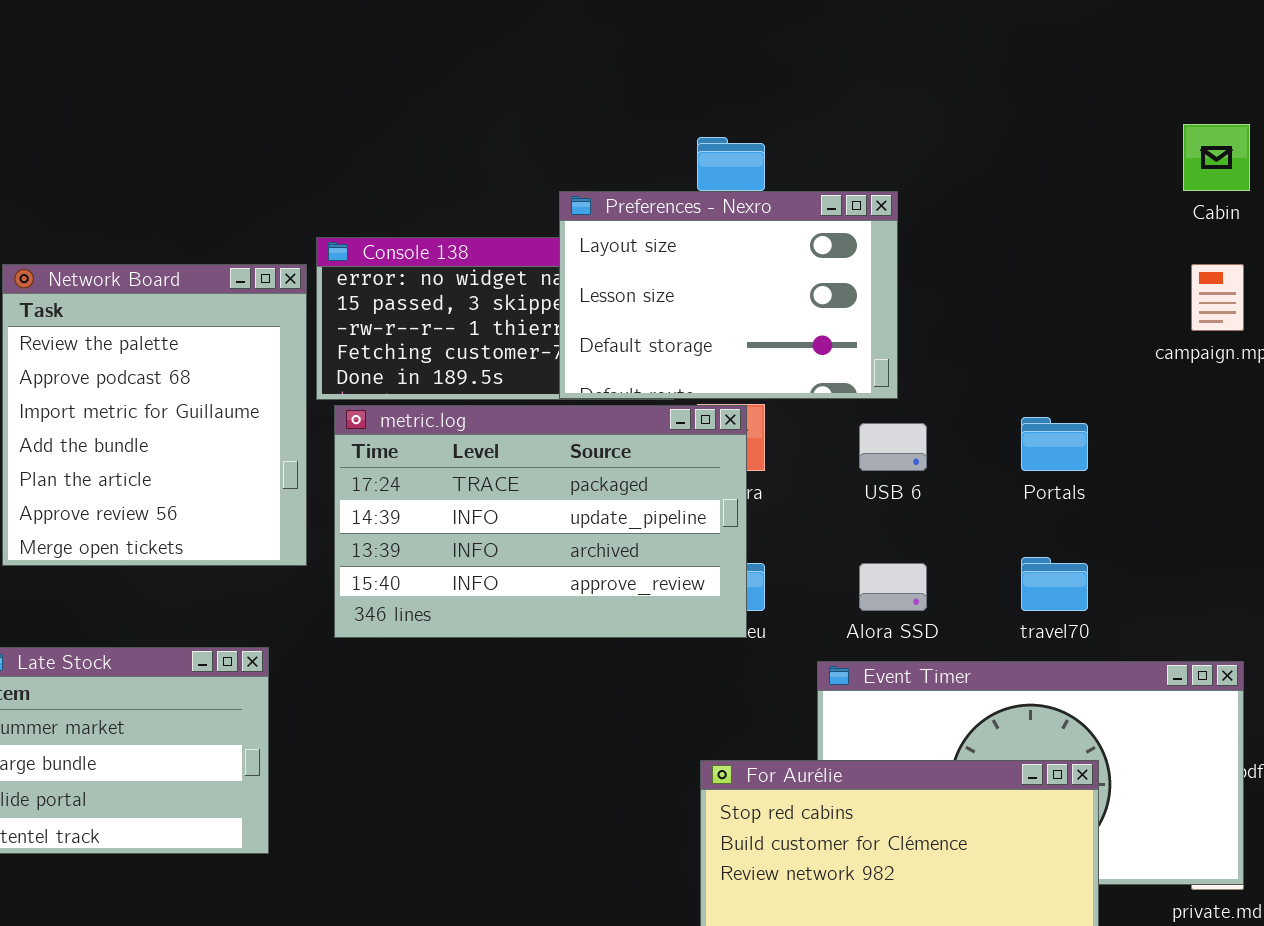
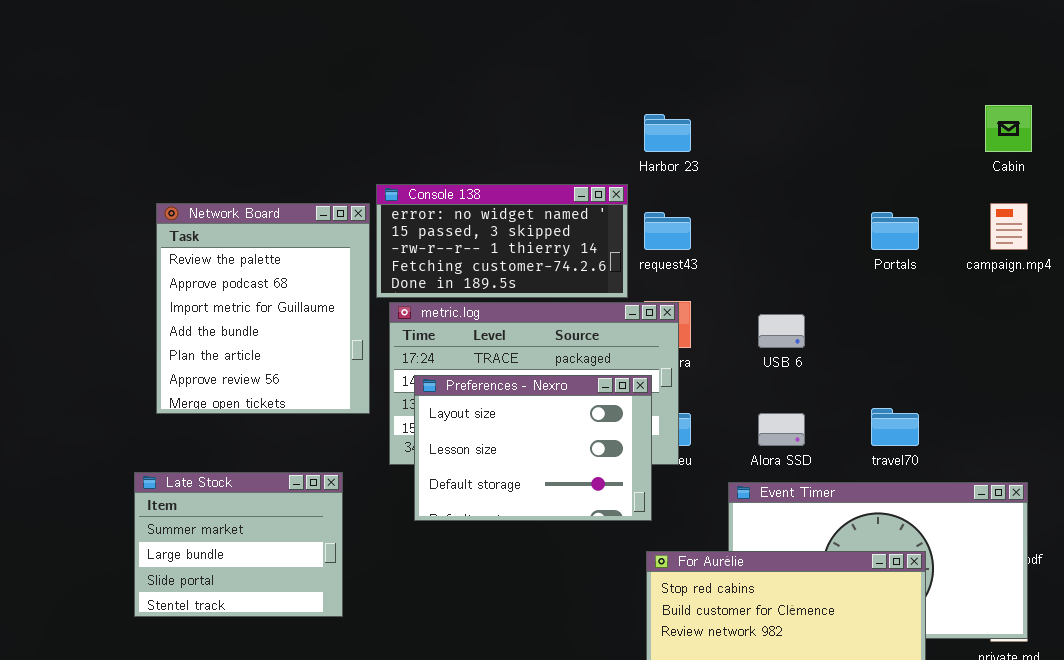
Preferences - Nexro: [559,191,898,399] -> [414,375,652,521], moved
Portals: [1021,417,1088,471] -> [871,212,919,250], moved

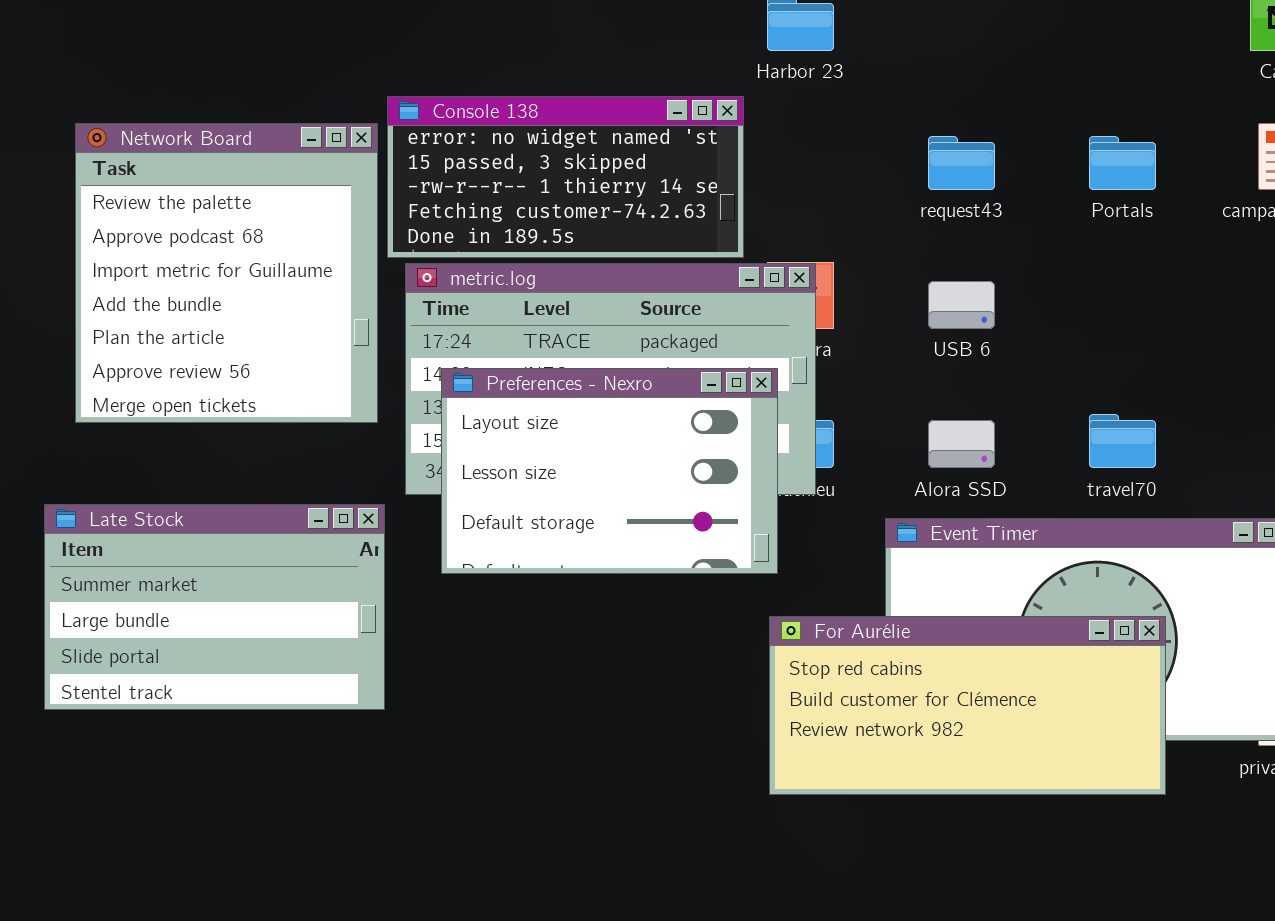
request43: [644,212,691,250] -> [928,136,995,190], moved
Late Stock: [134,472,343,617] -> [44,504,385,710], resized

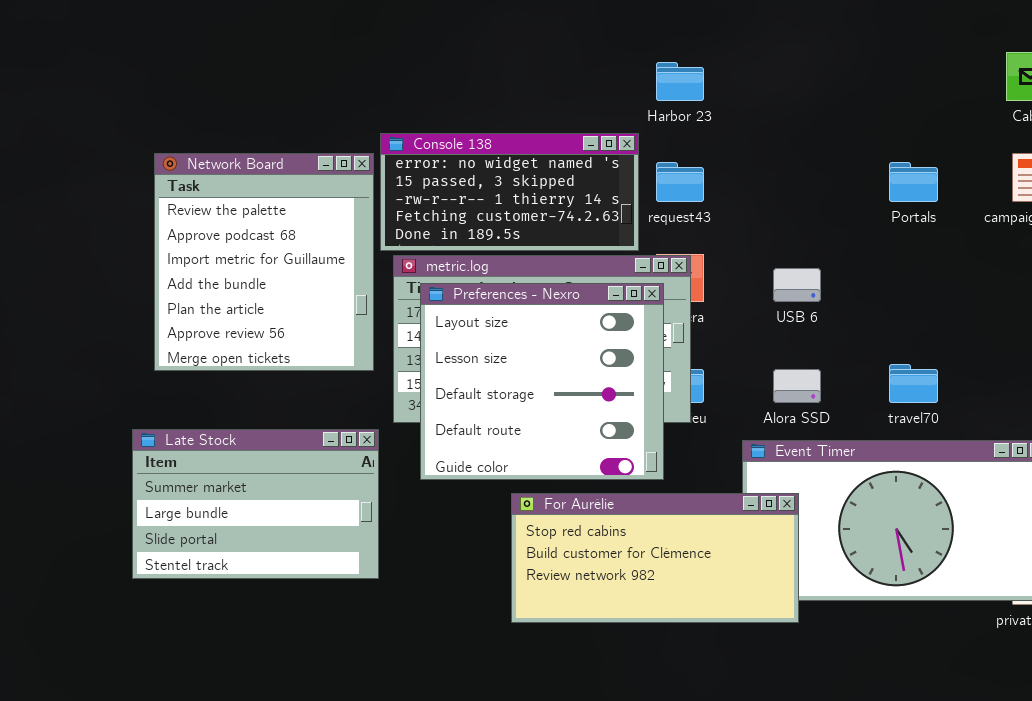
request43: [928,136,995,190] -> [656,162,704,202], moved
Preferences - Nexro: [441,368,778,574] -> [420,283,664,480], resized
For Aurélie: [769,616,1166,795] -> [511,493,799,623], moved

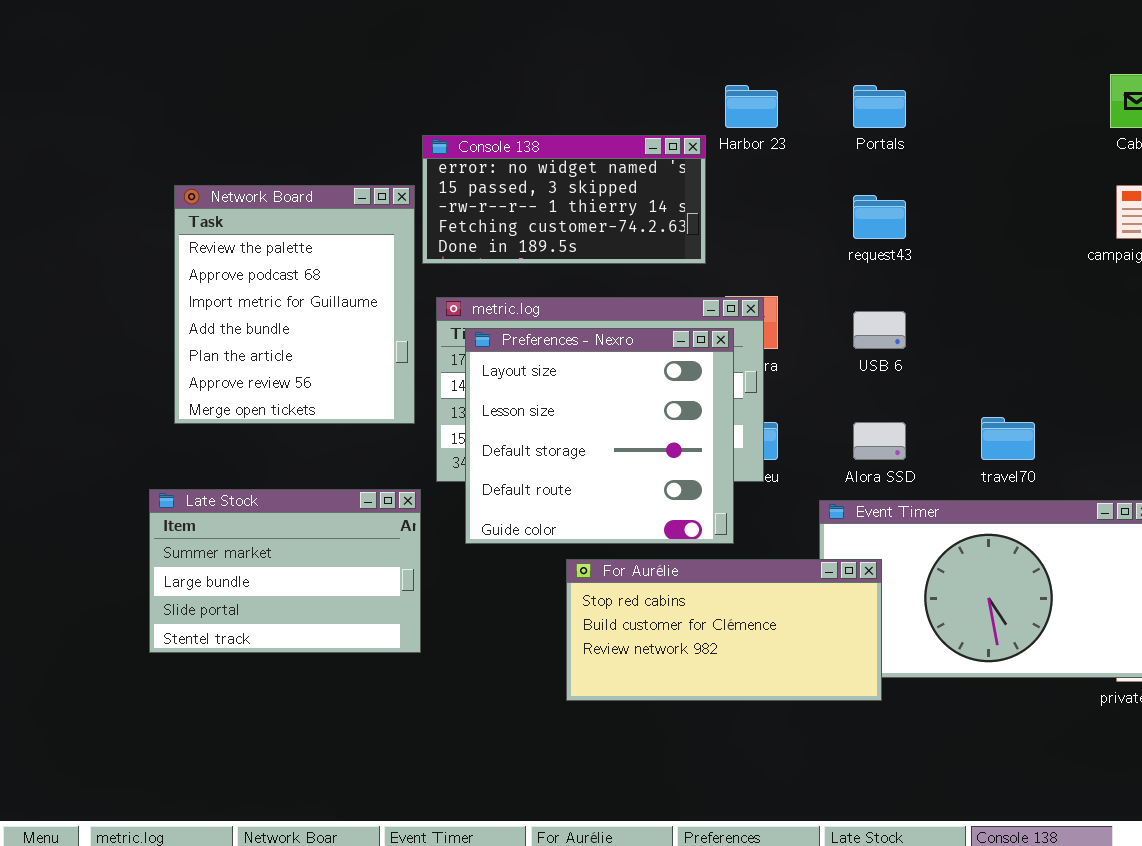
Console 138: [380,133,639,251] -> [422,135,706,264], moved
request43: [656,162,704,202] -> [853,195,906,239], moved
Portals: [889,162,938,202] -> [853,85,906,128], moved

